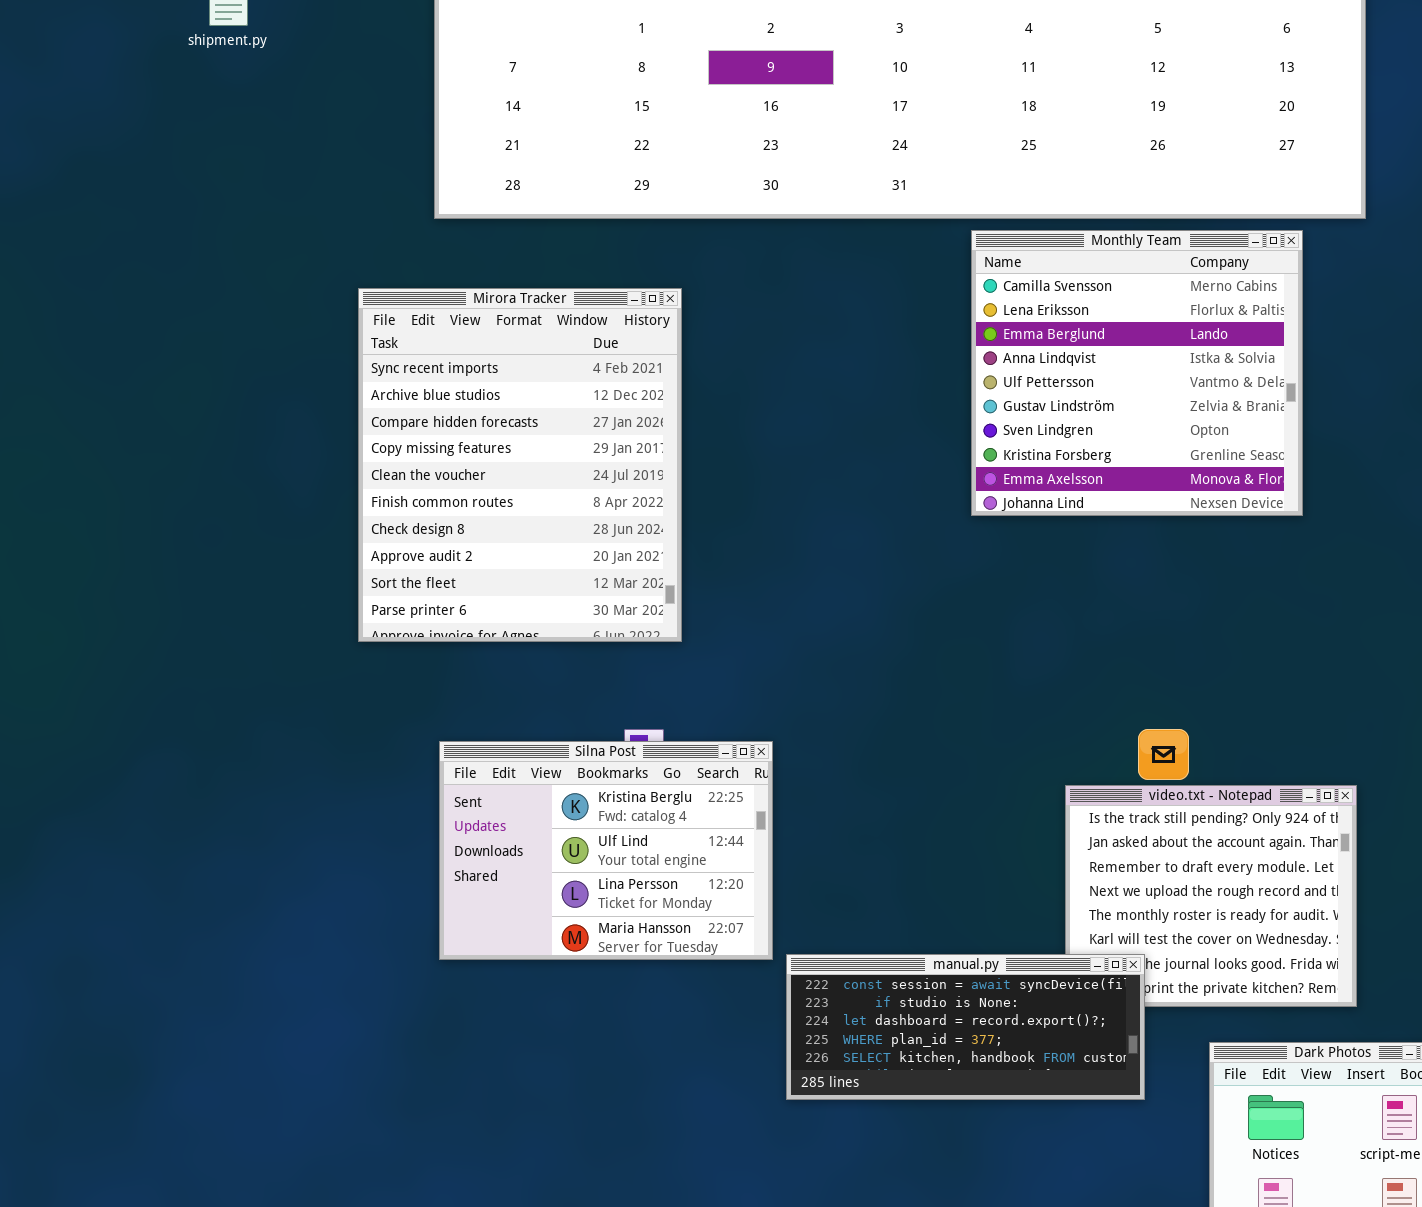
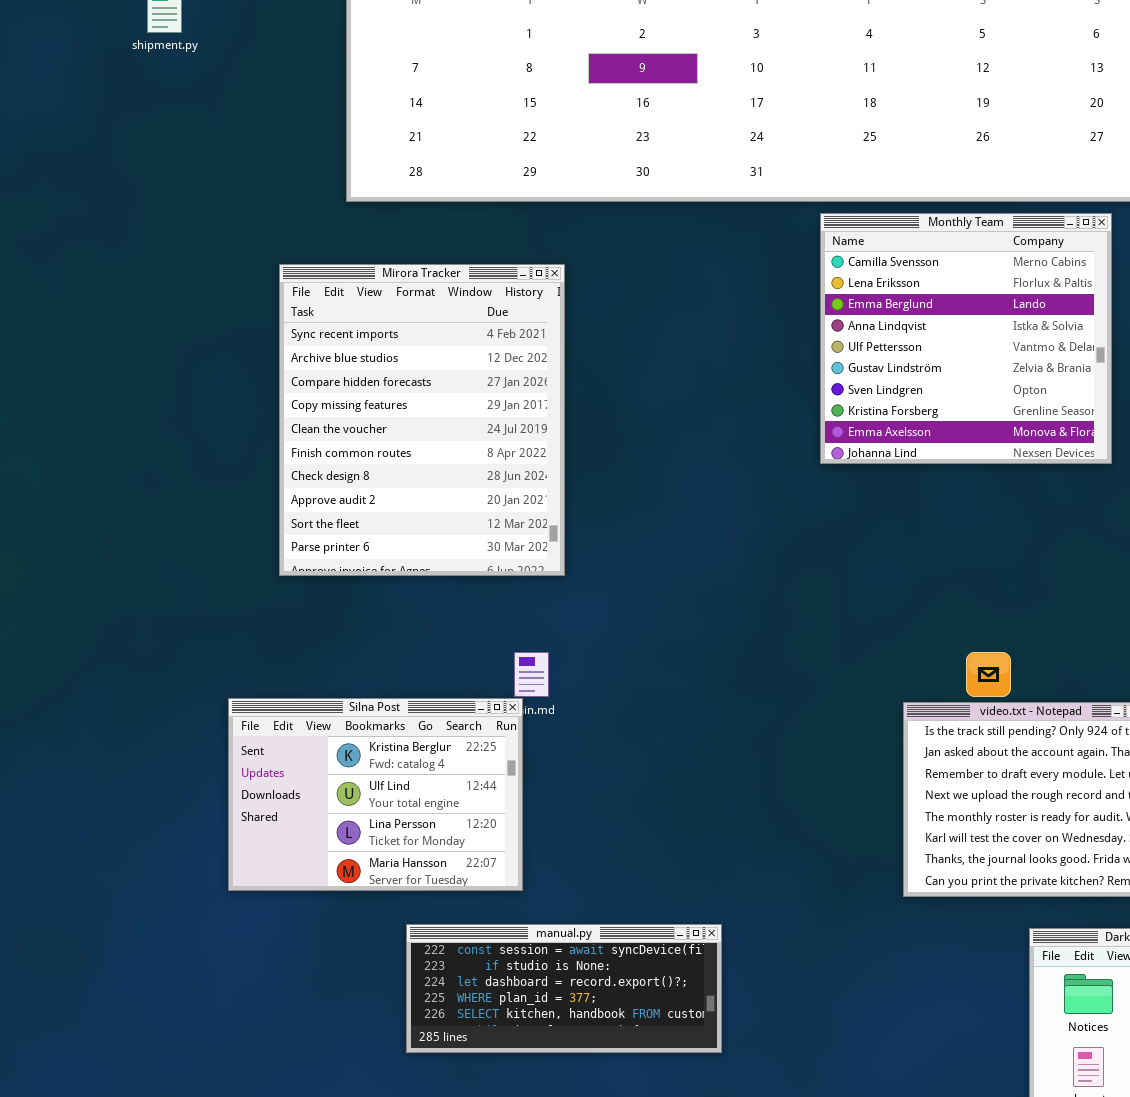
Silna Post: [439,741,773,960] -> [228,698,523,891], moved
manual.py: [786,954,1145,1100] -> [406,924,722,1053], moved

